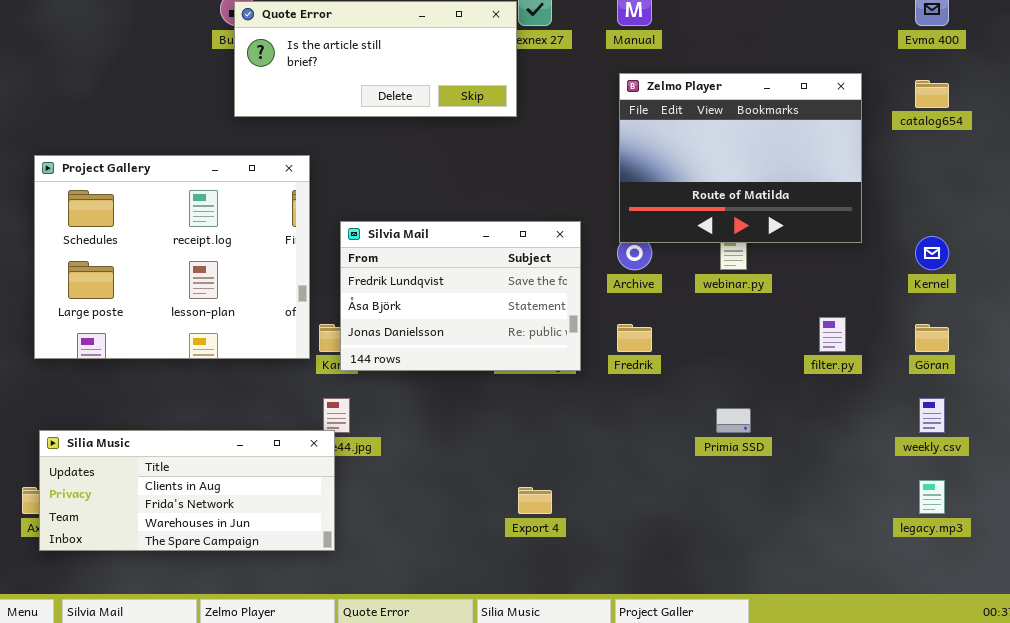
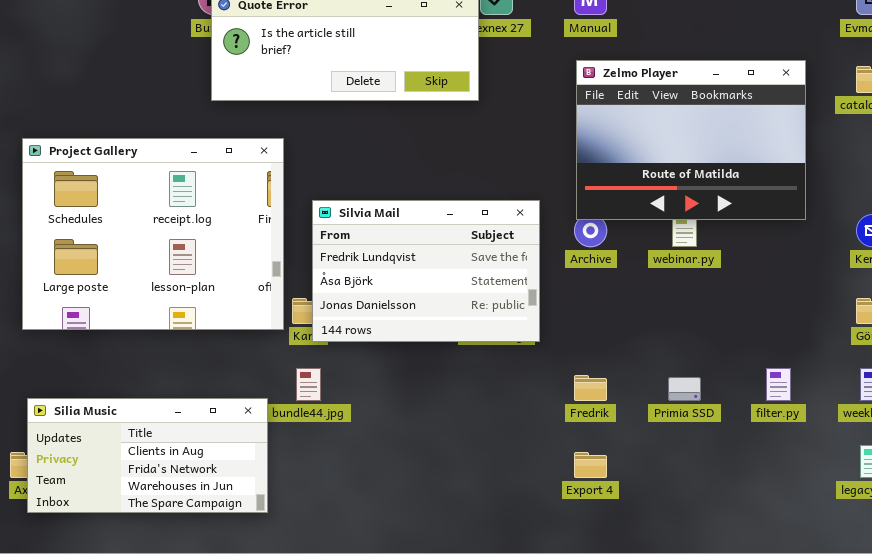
filter.py: [819,317,846,352] -> [766,368,791,401], moved
Fredrik: [617,324,652,352] -> [574,375,607,401], moved
Silia Music: [39,430,335,551] -> [27,398,268,513], resized
Export 4: [518,487,552,514] -> [574,452,607,478], moved

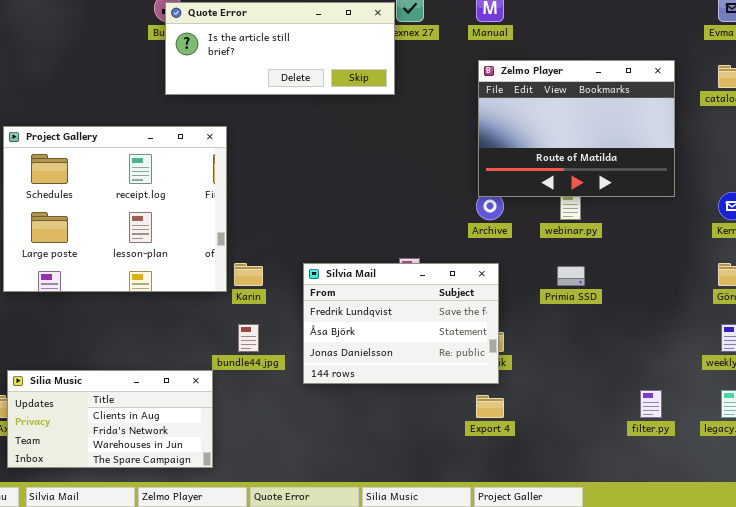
Silvia Mail: [312,200,540,342] -> [303,263,499,384], moved
filter.py: [766,368,791,401] -> [640,390,662,418], moved
Primia SSD: [668,377,701,401] -> [557,266,585,286], moved
Silia Music: [27,398,268,513] -> [7,370,213,468], moved

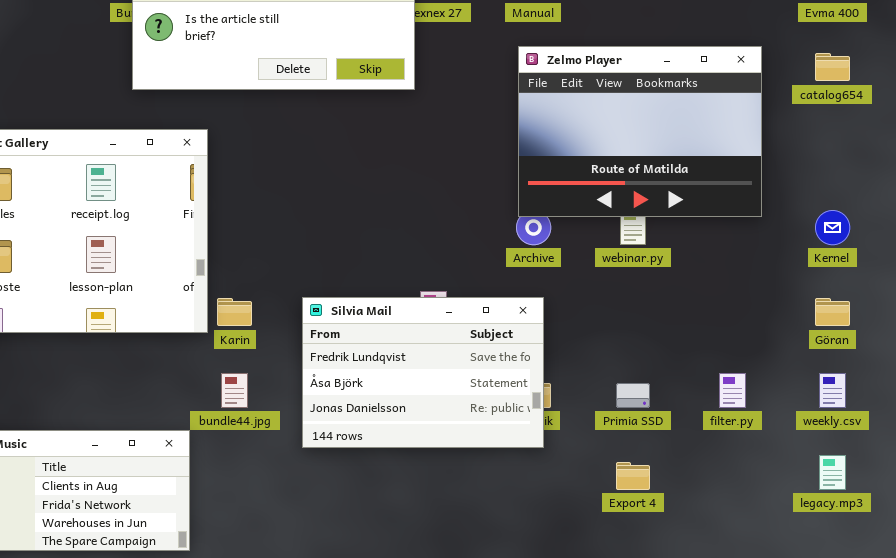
Primia SSD: [557,266,585,286] -> [616,383,650,408], moved
filter.py: [640,390,662,418] -> [719,373,746,408], moved
Export 4: [476,395,504,418] -> [616,462,650,490], moved

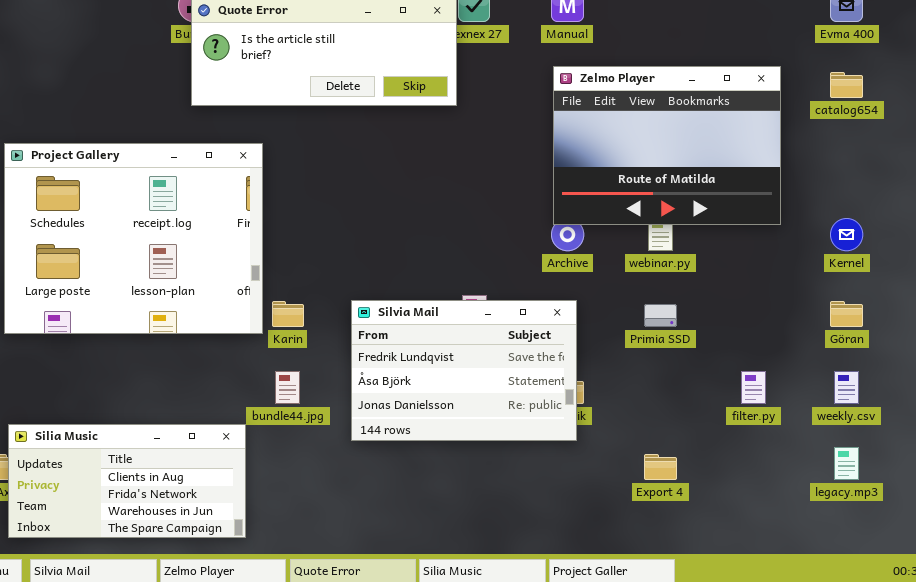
Primia SSD: [616,383,650,408] -> [644,304,677,327], moved

